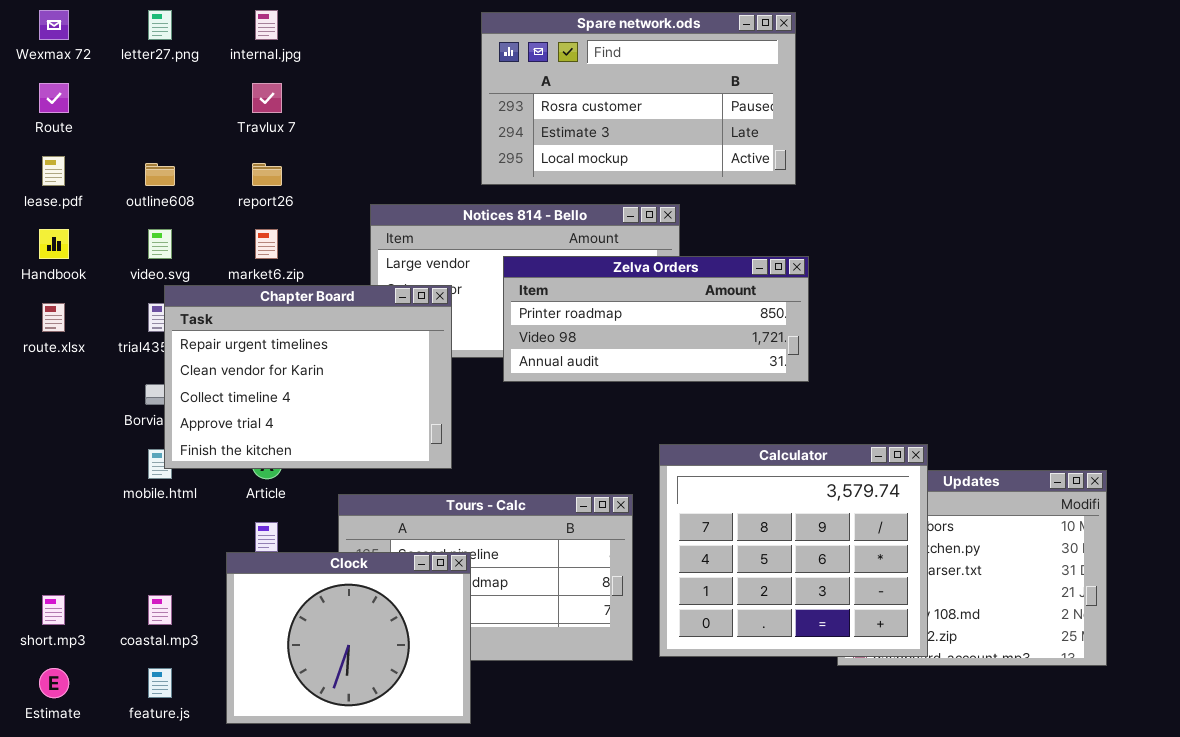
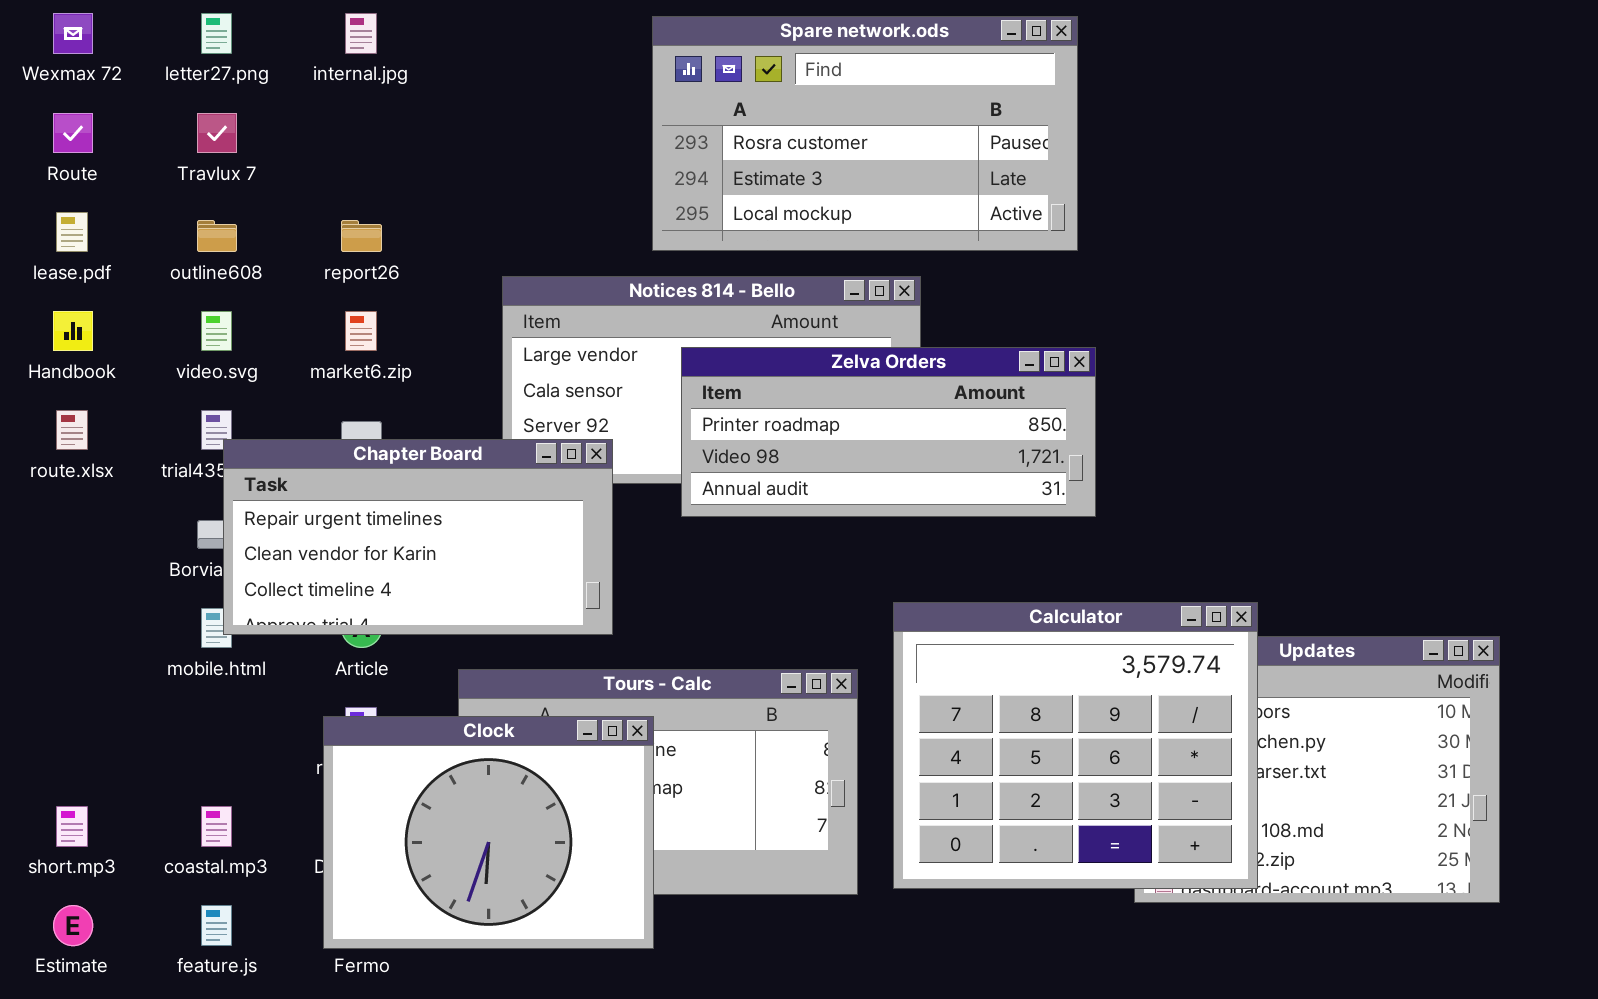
Travlux 7: [252,83,282,113] -> [197,113,237,153], moved
Chapter Board: [164,285,452,469] -> [223,439,613,635], resized
Clock: [226,552,471,724] -> [323,716,654,949], moved

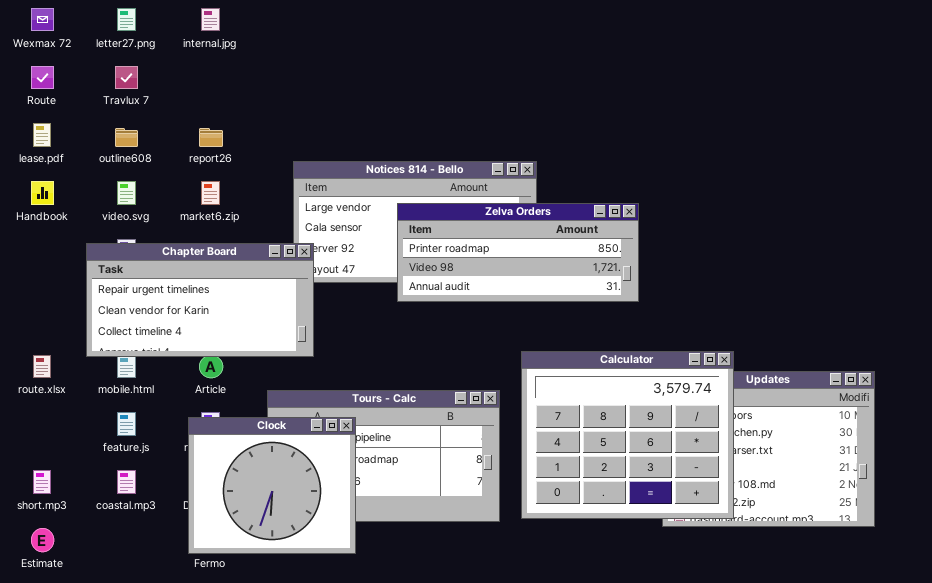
Spare network.ods: [652,16,1078,251] -> none, closed
route.xlsx: [56,410,88,450] -> [33,355,51,378], moved
Chapter Board: [223,439,613,635] -> [86,243,314,357], moved
Clock: [323,716,654,949] -> [188,417,356,554], resized
feature.js: [201,905,232,946] -> [117,412,136,436], moved

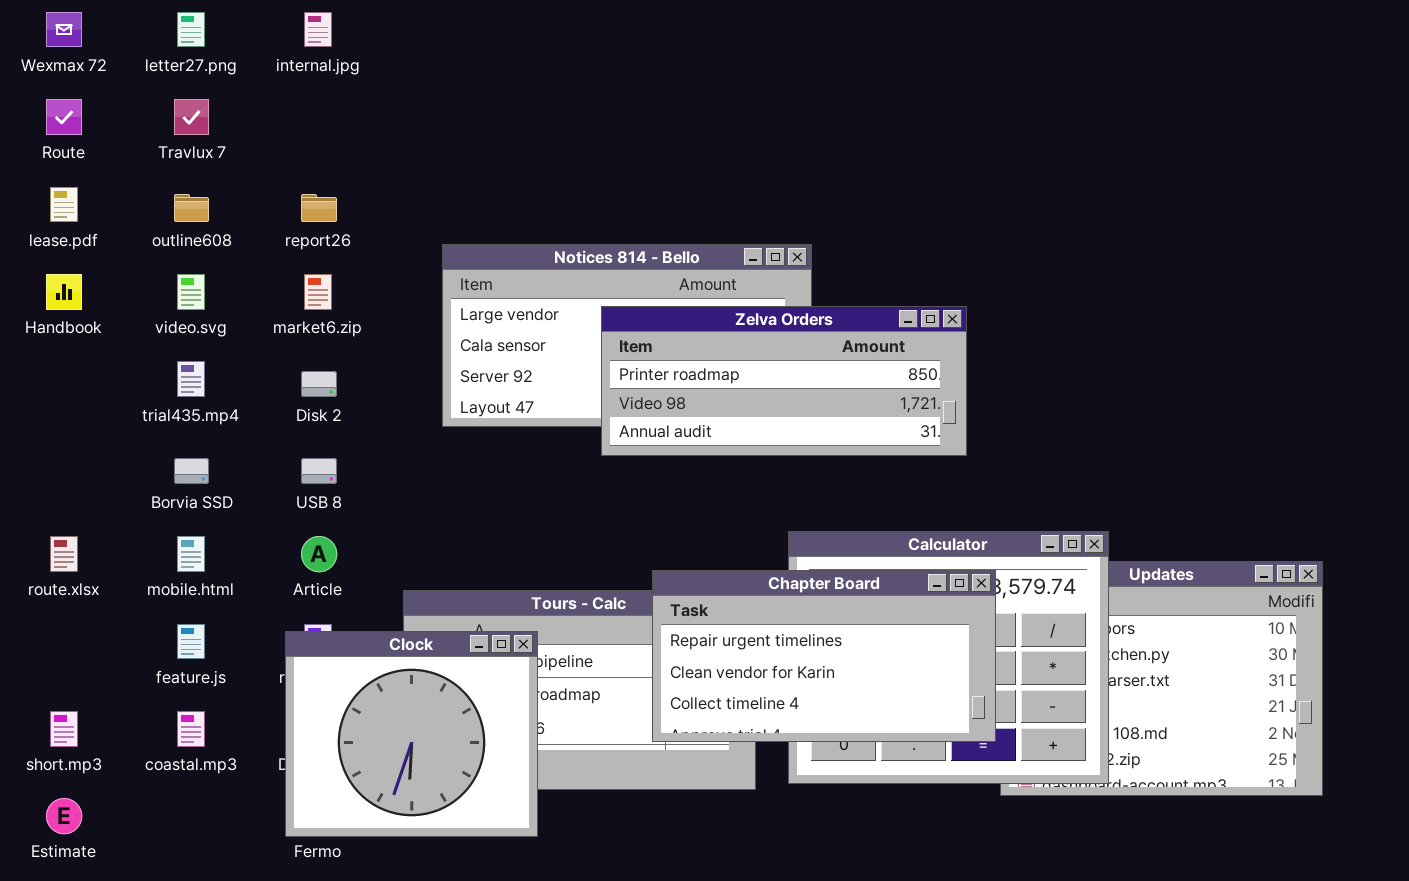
Chapter Board: [86,243,314,357] -> [652,570,996,742], moved

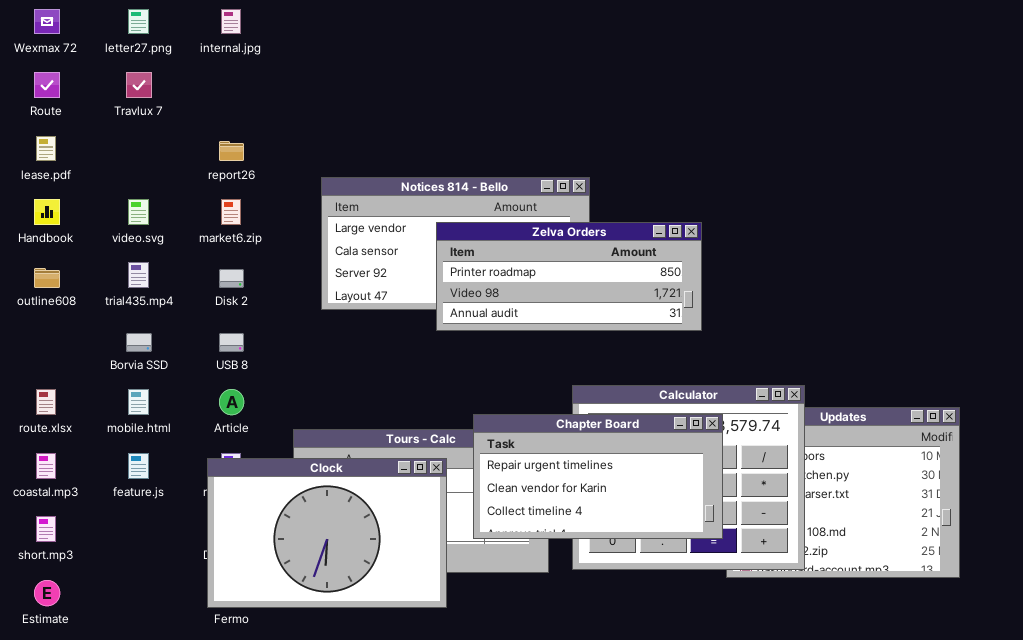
outline608: [174,194,209,222] -> [34,268,60,288], moved
Clock: [285,631,538,837] -> [207,458,447,608], resized
coastal.mp3: [177,711,205,747] -> [36,453,56,479], moved

